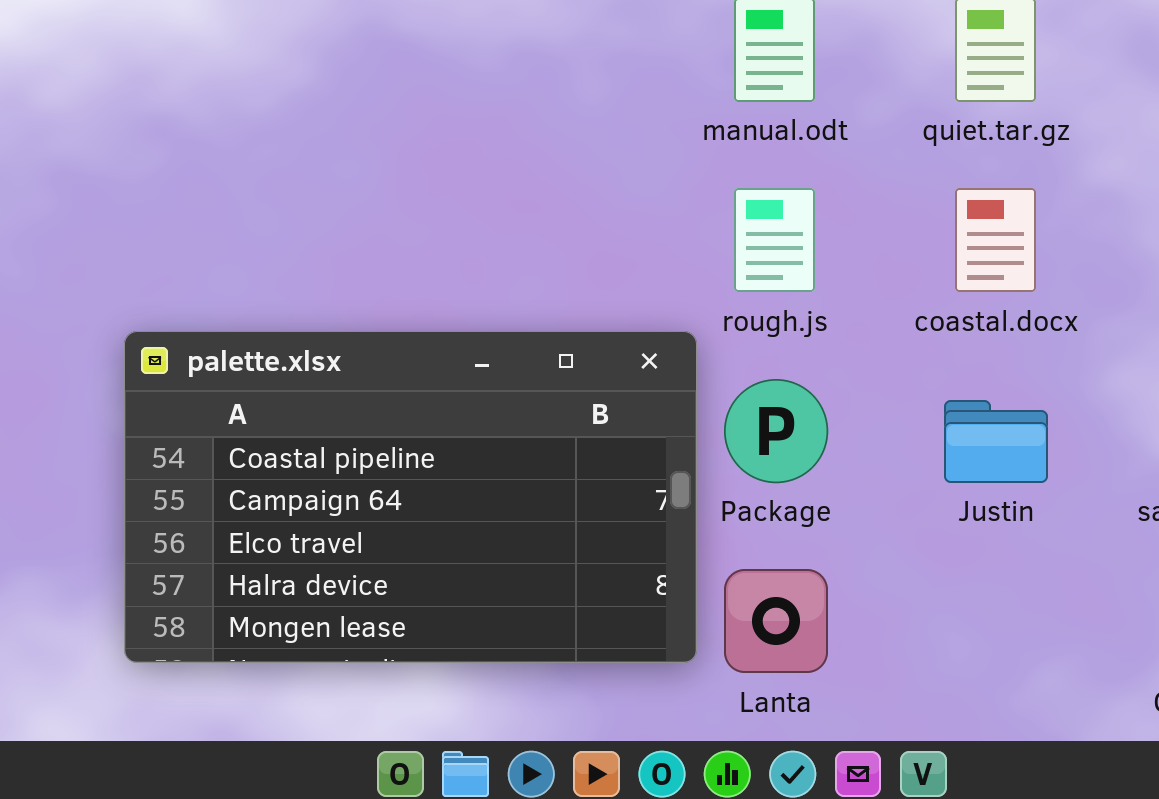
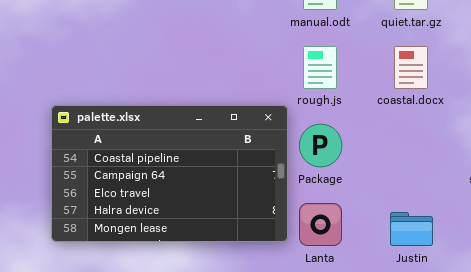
Justin: [944,400,1048,483] -> [390,212,433,246], moved

